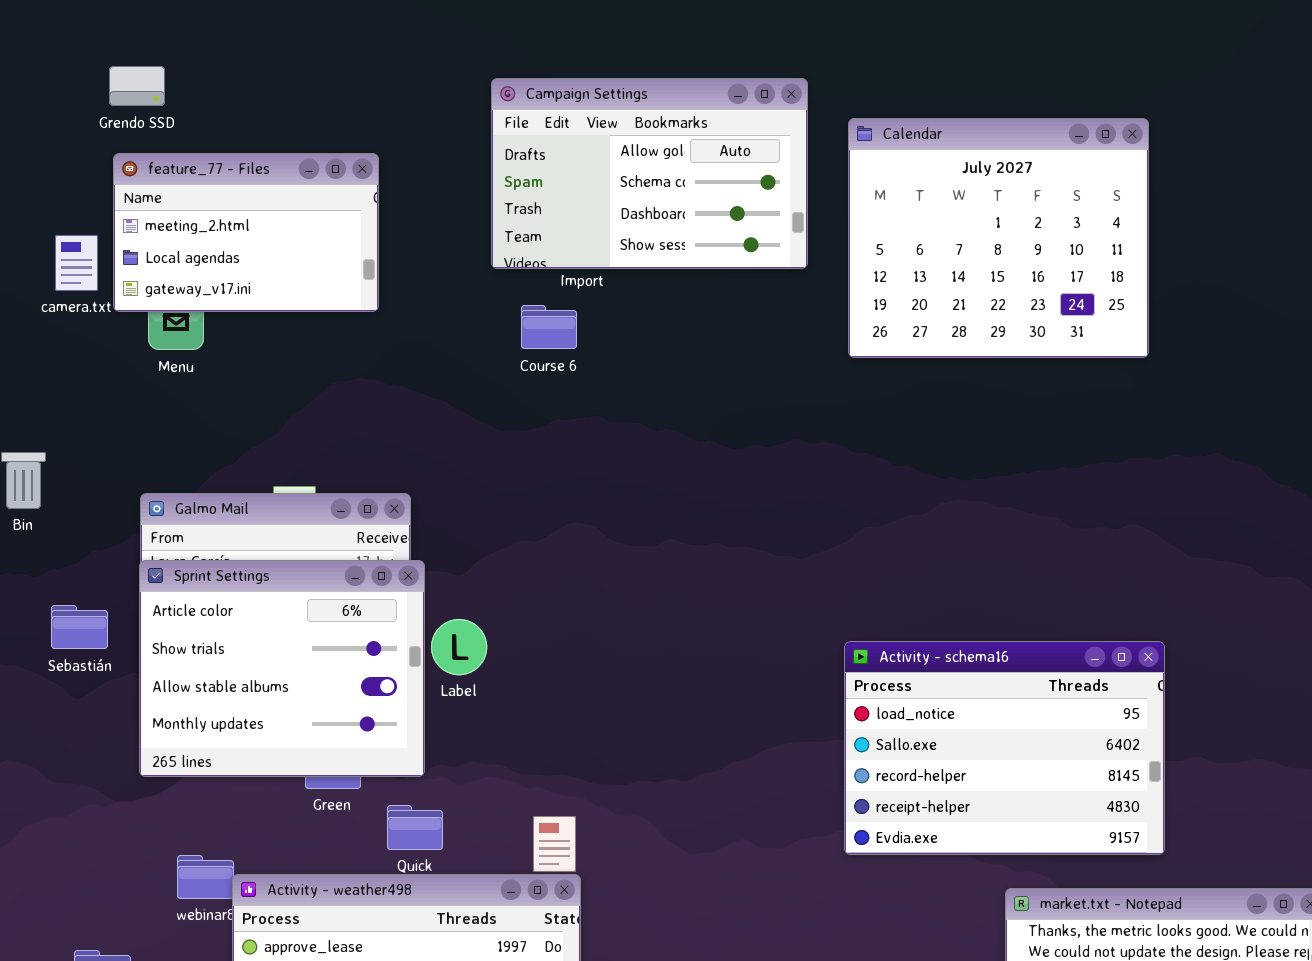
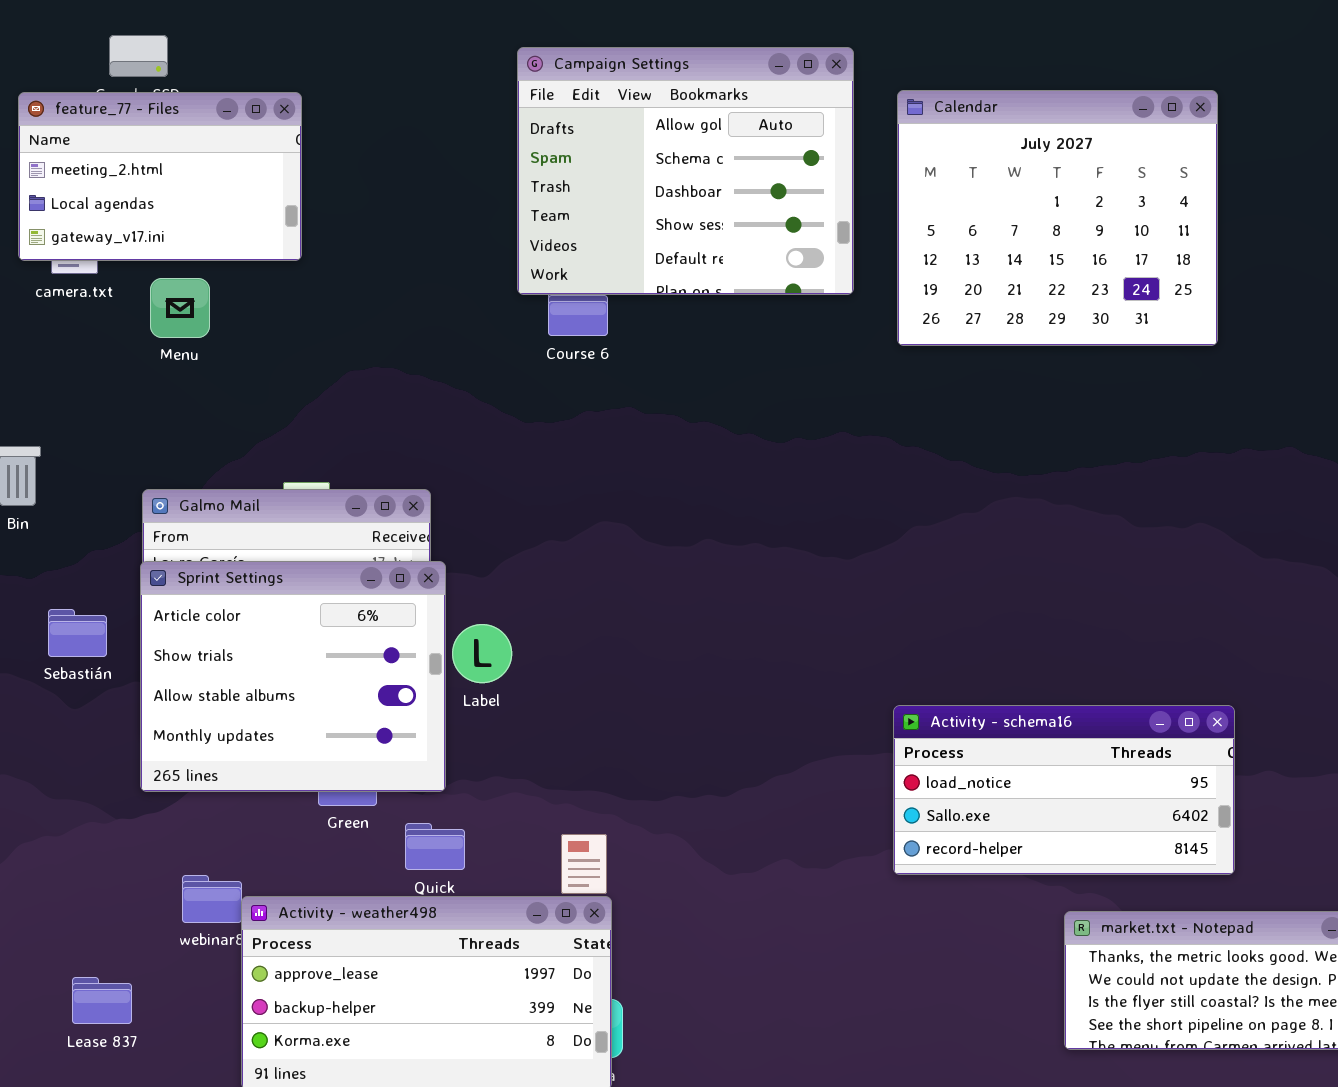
Campaign Settings: [491,78,808,269] -> [517,47,854,295], resized
feature_77 - Files: [113,153,379,312] -> [18,92,302,261], moved
Activity - schema16: [844,641,1165,855] -> [893,705,1235,875], resized

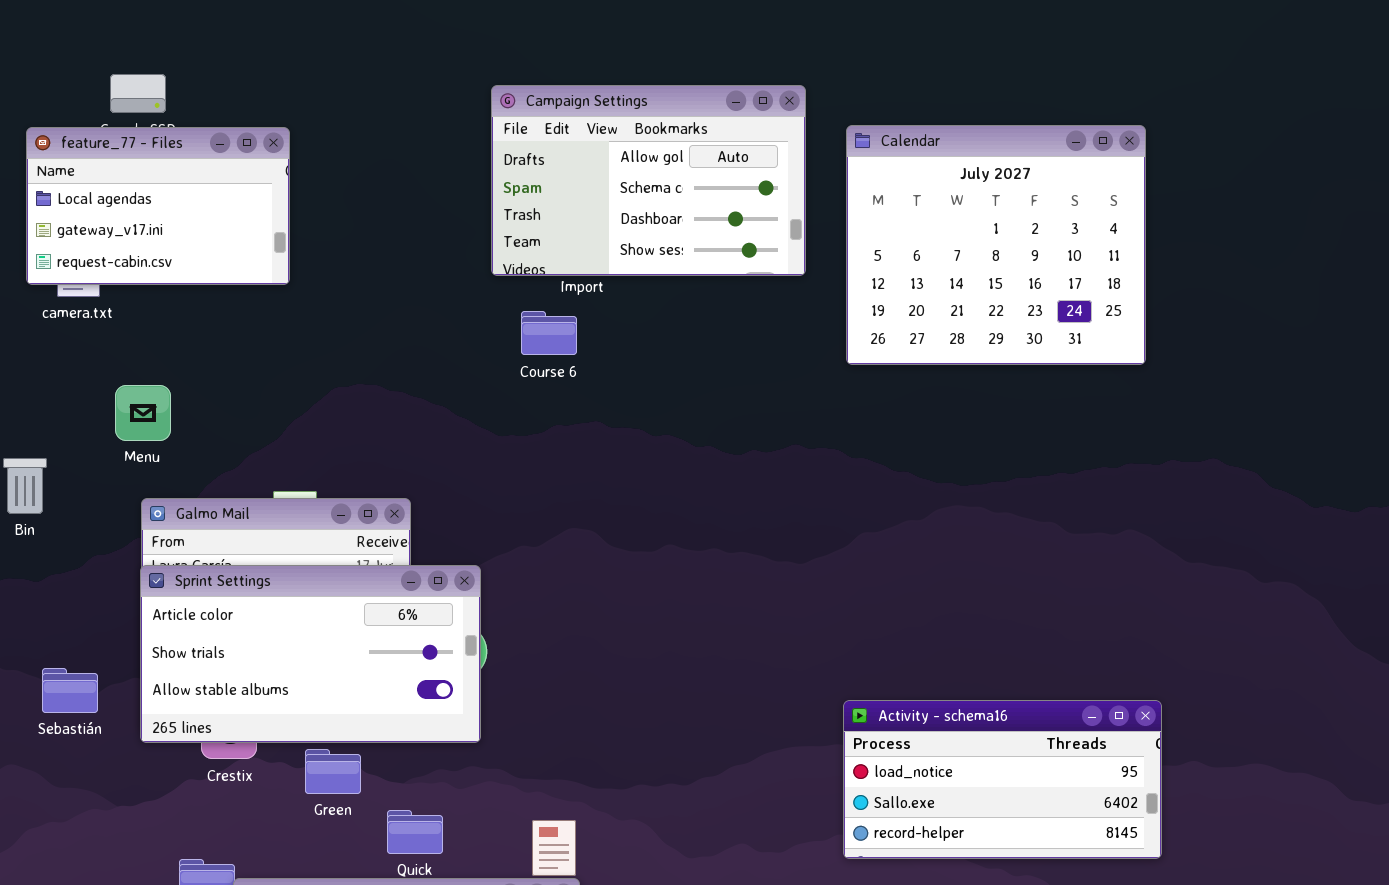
Campaign Settings: [517,47,854,295] -> [491,85,806,276], resized
feature_77 - Files: [18,92,302,261] -> [26,127,290,285], scrolled down 1 row
Menu: [150,278,210,338] -> [115,385,171,441], moved
Sprint Settings: [140,561,446,792] -> [140,565,481,743], resized
Sebastián: [48,609,107,657] -> [42,668,98,713], moved

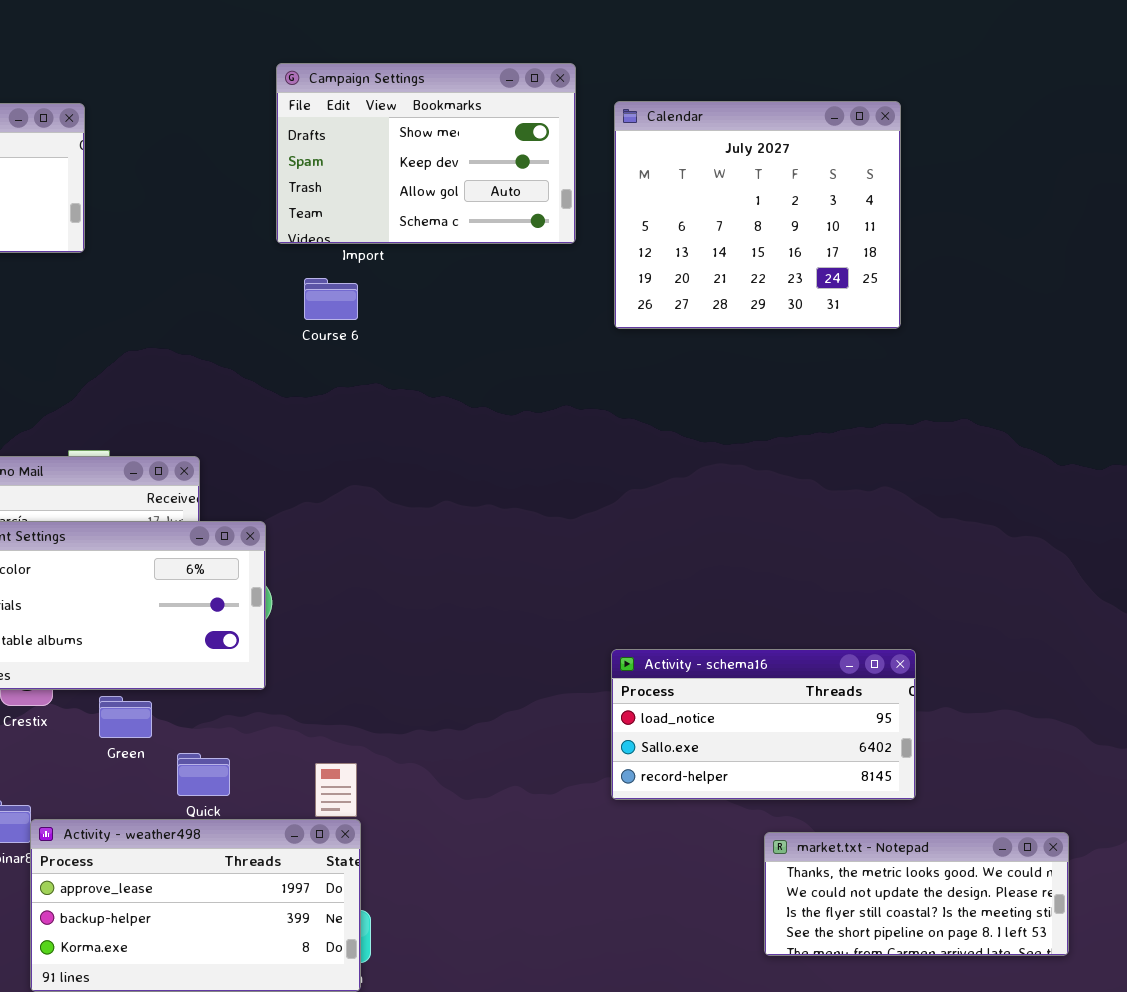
Campaign Settings: [491,85,806,276] -> [276,63,576,244], scrolled up 2 rows

